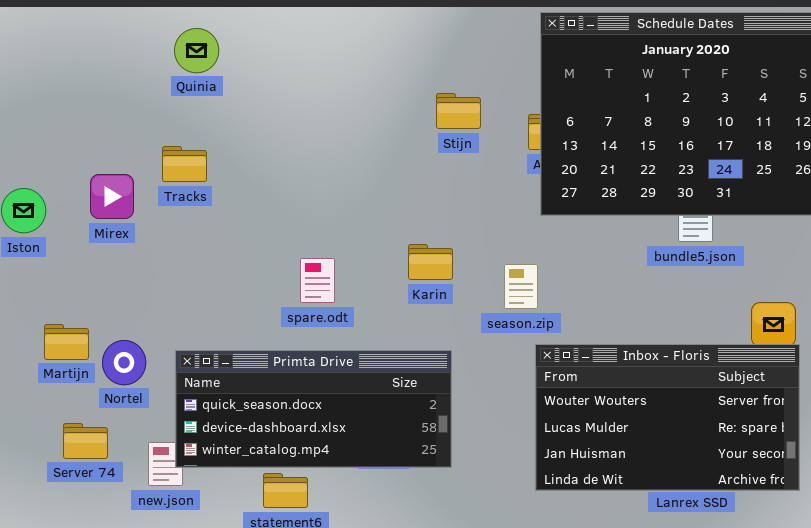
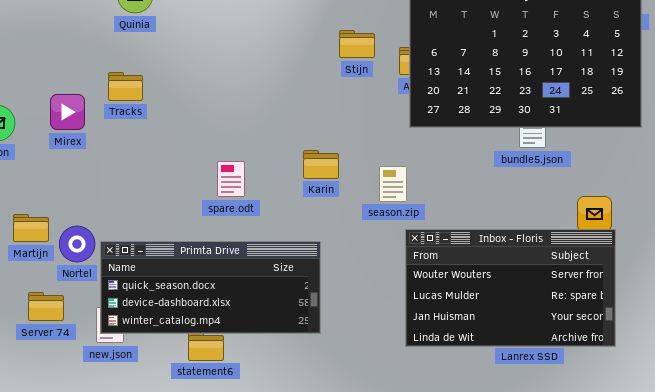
Stijn: [436,93,481,129] -> [339,30,375,58], moved
Primta Drive: [175,350,452,468] -> [100,241,321,334], moved

